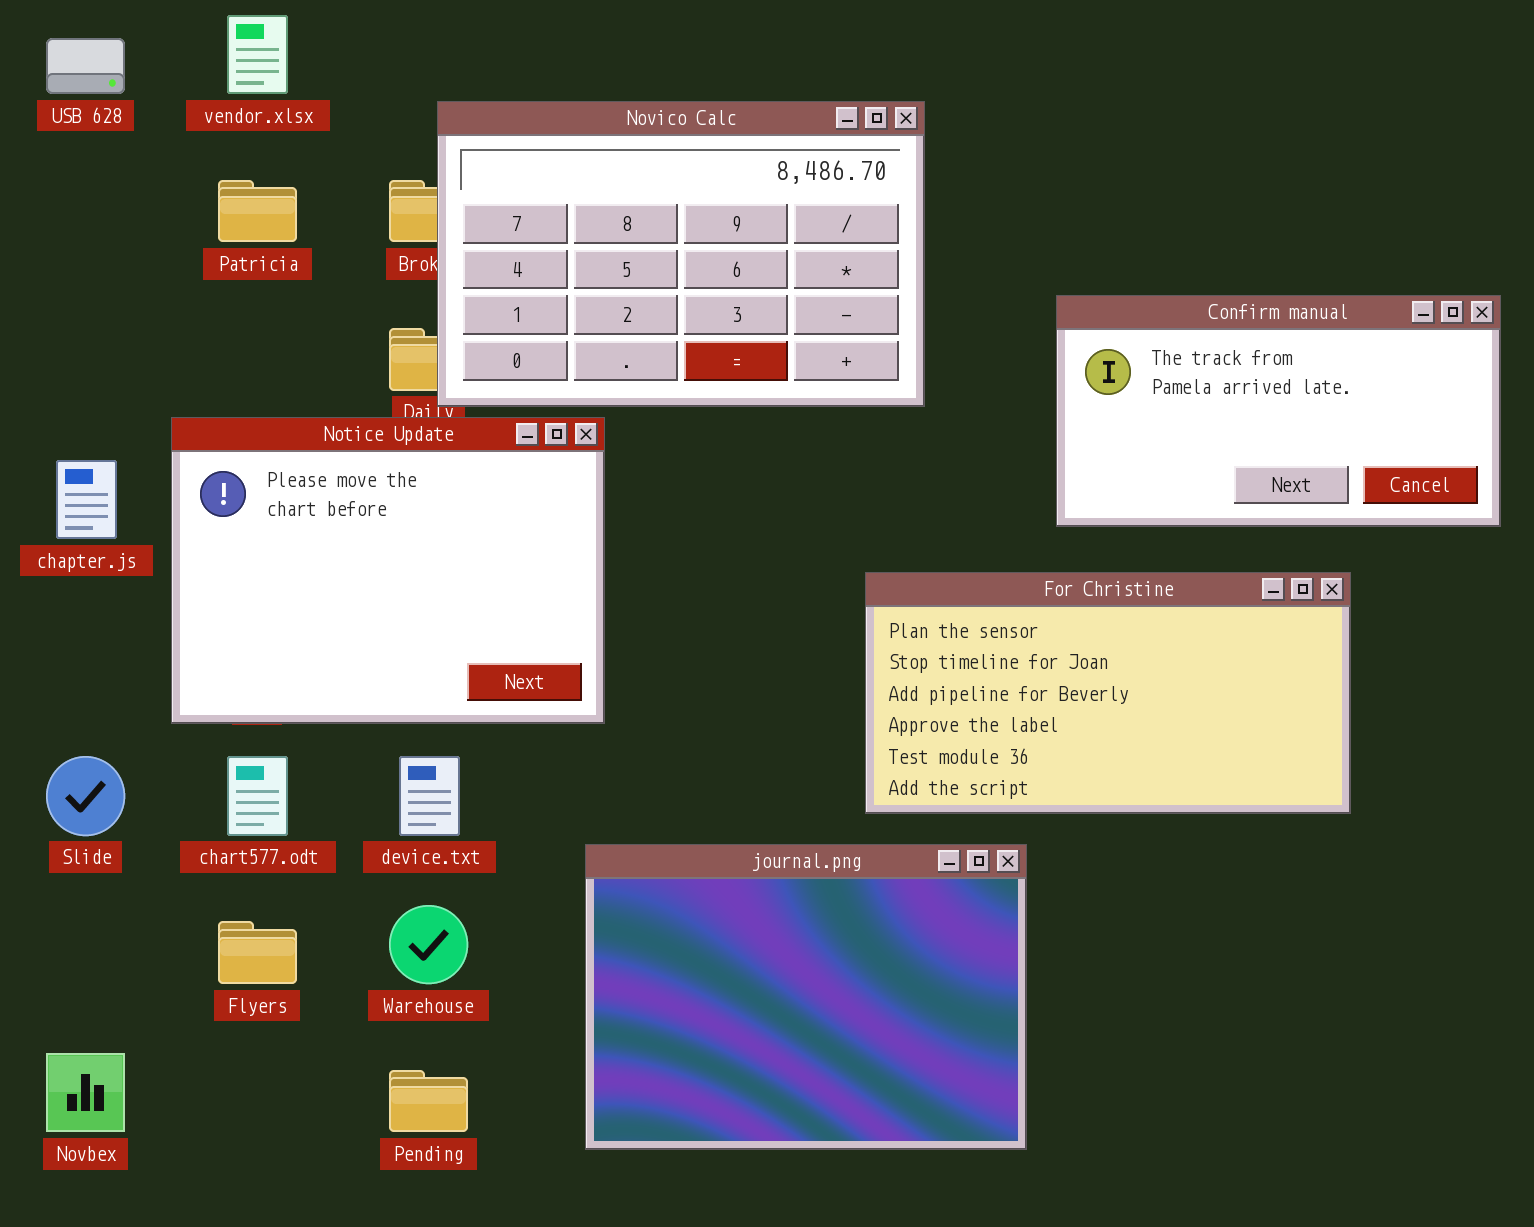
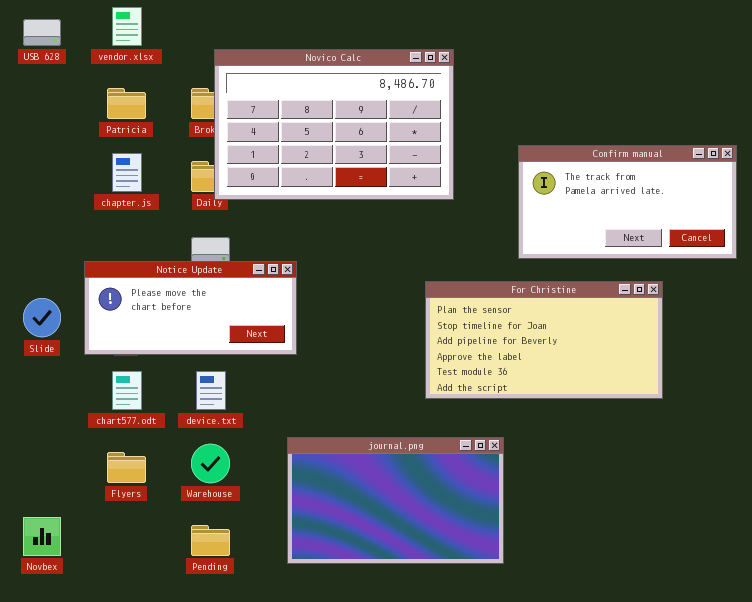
Notice Update: [171,417,605,724] -> [84,261,297,355], resized
chapter.js: [56,460,117,539] -> [112,153,142,192], moved
Slide: [46,756,125,836] -> [23,298,61,337], moved
journal.png: [585,844,1027,1150] -> [287,437,504,564], resized

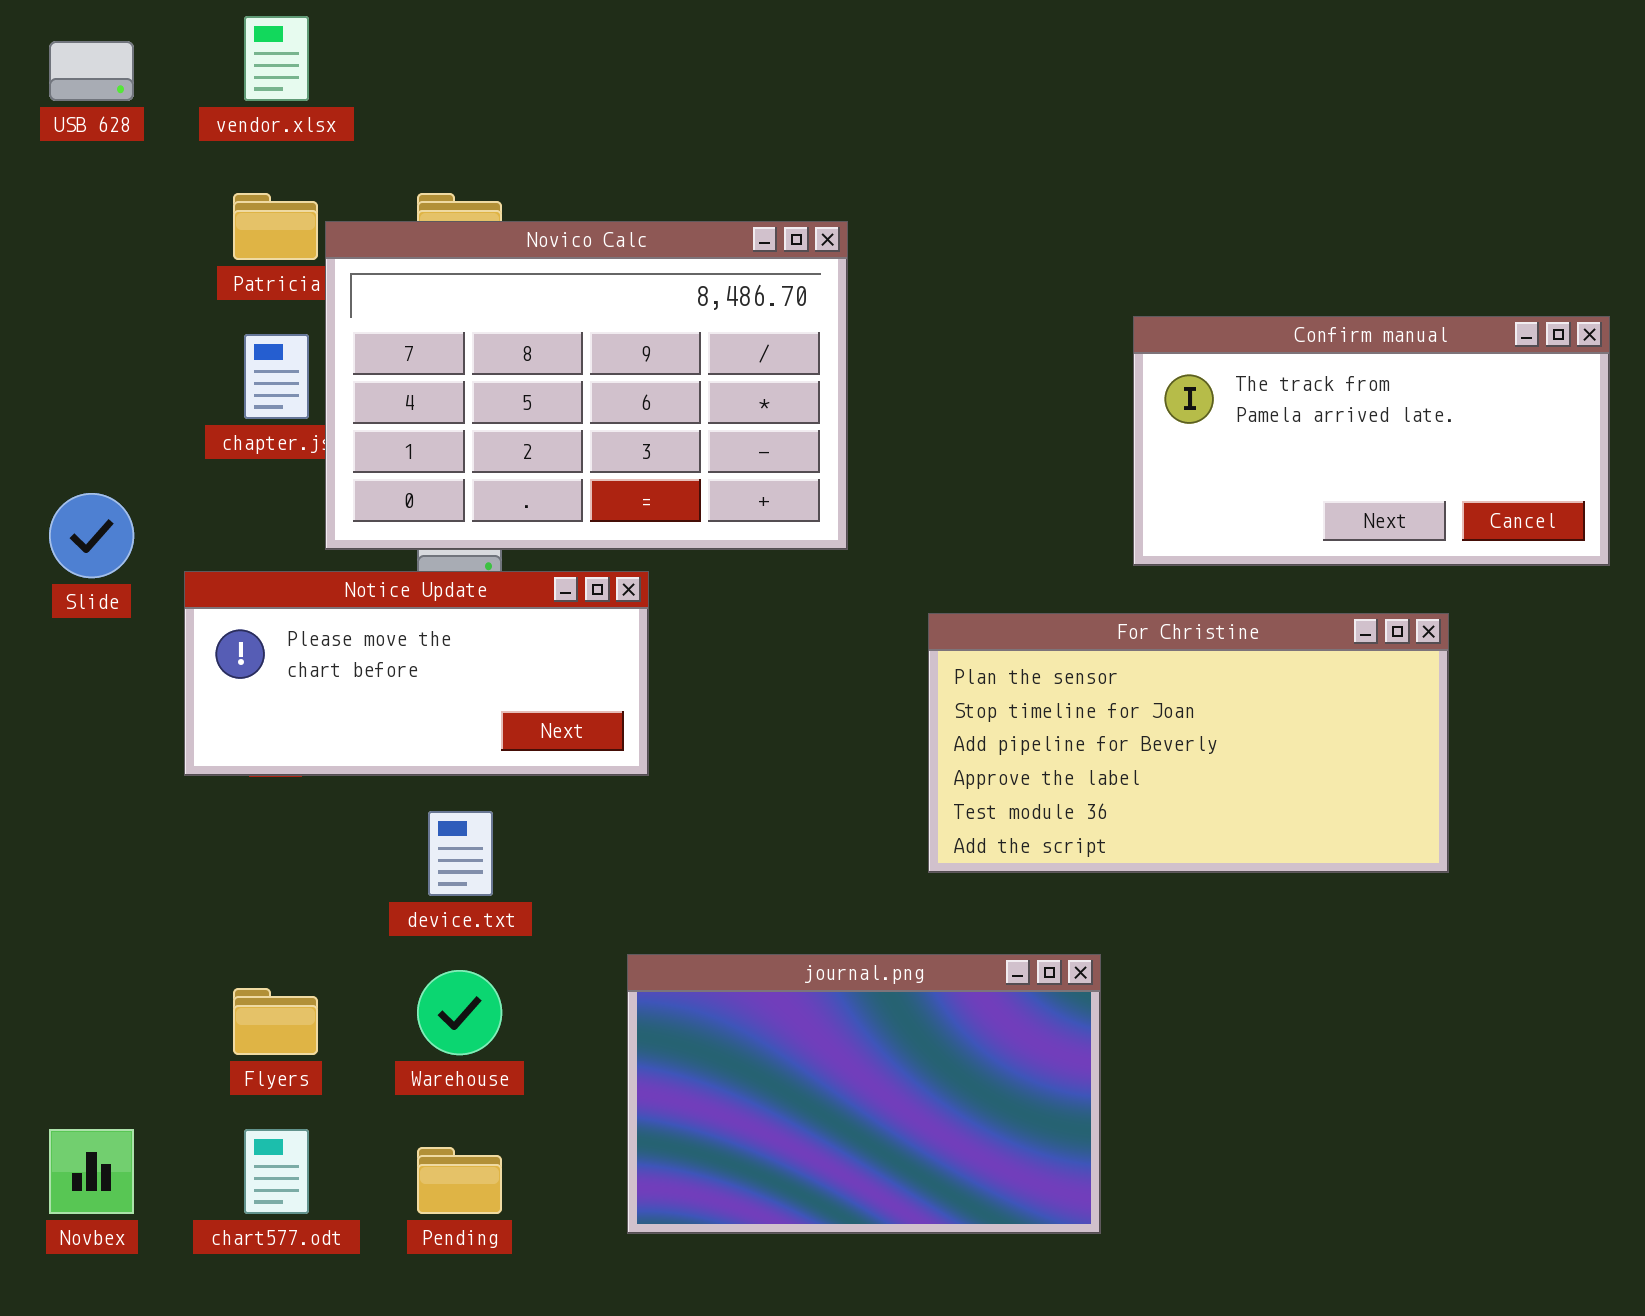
Novico Calc: [214,49,454,200] -> [325,221,848,550], moved
Slide: [23,298,61,337] -> [49,493,134,578], moved
chart577.odt: [112,371,142,410] -> [244,1129,309,1214], moved

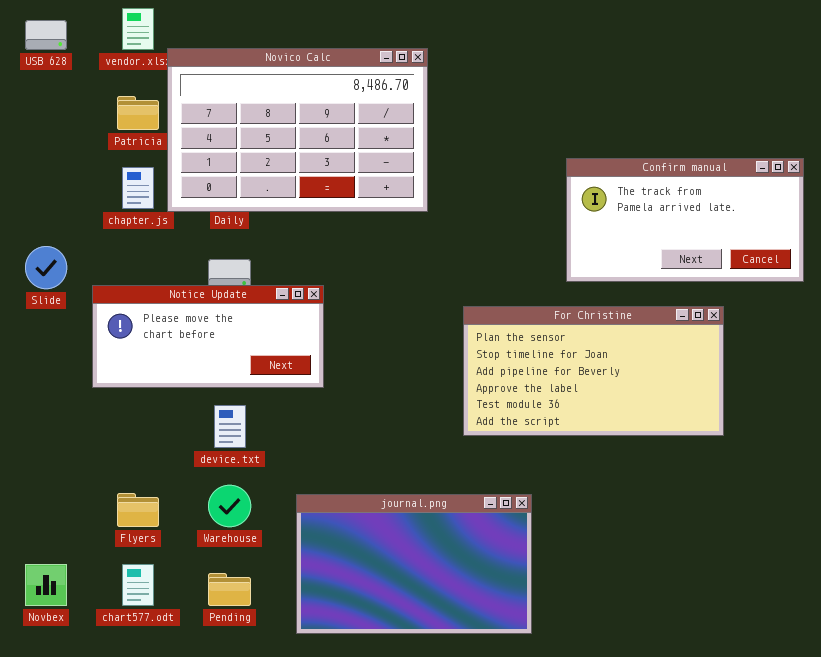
Novico Calc: [325,221,848,550] -> [167,48,428,212], moved
journal.png: [627,954,1101,1234] -> [296,494,532,634], moved

